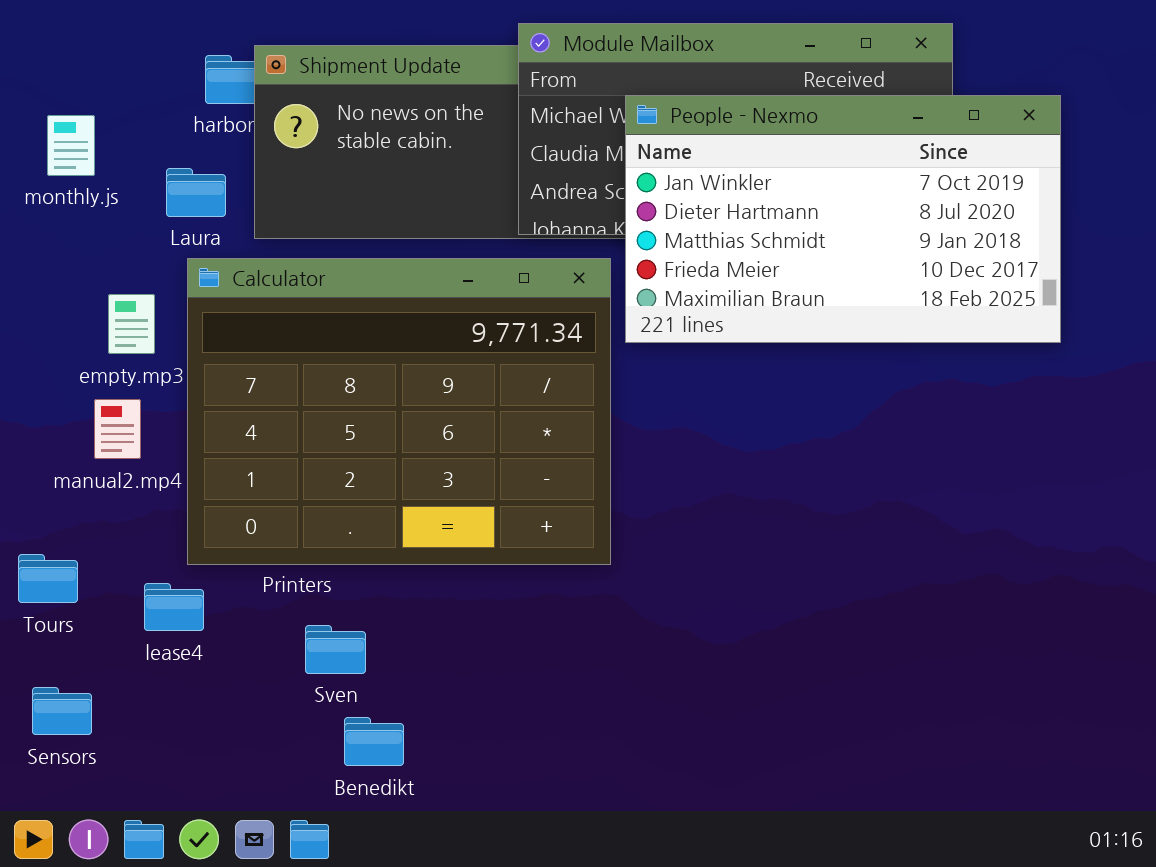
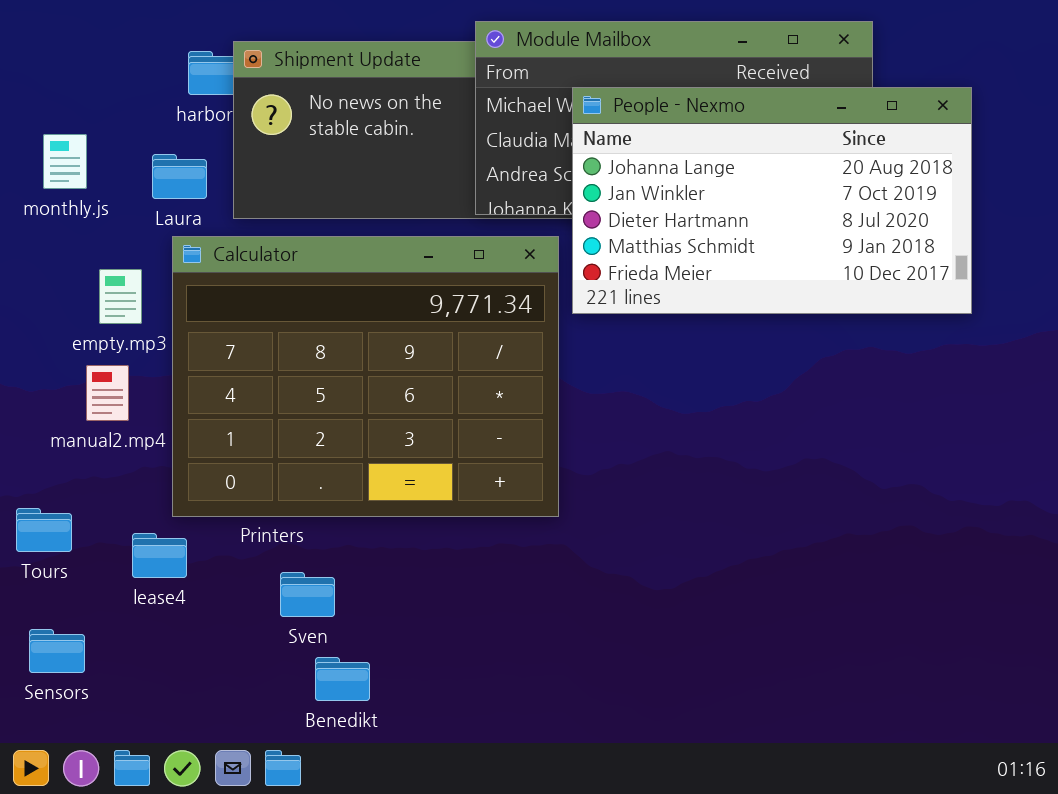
People - Nexmo: [625,95,1061,343] -> [572,87,972,314], scrolled up 1 row
monthly.js: [47,115,95,176] -> [43,134,87,189], moved

